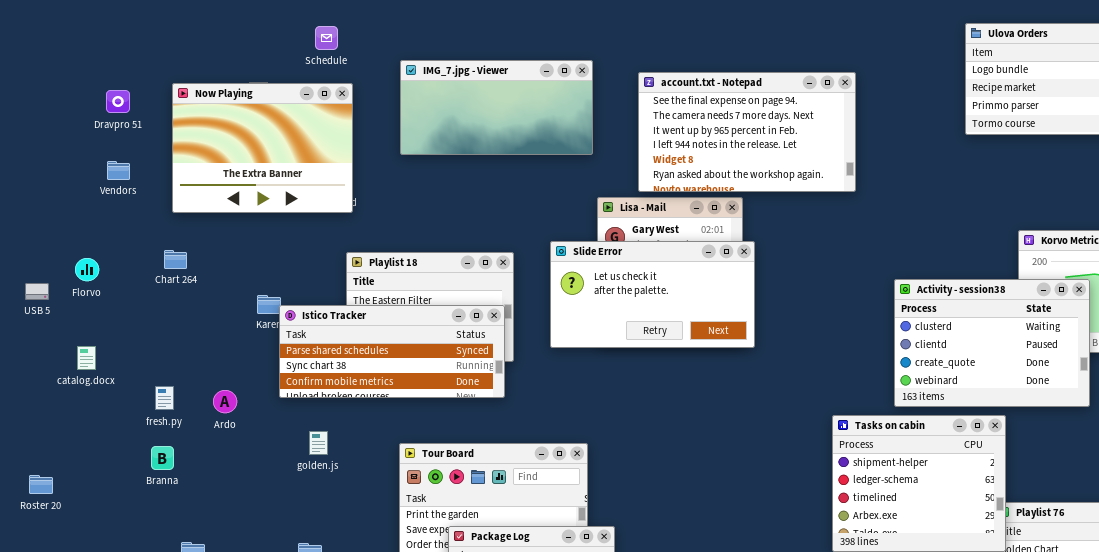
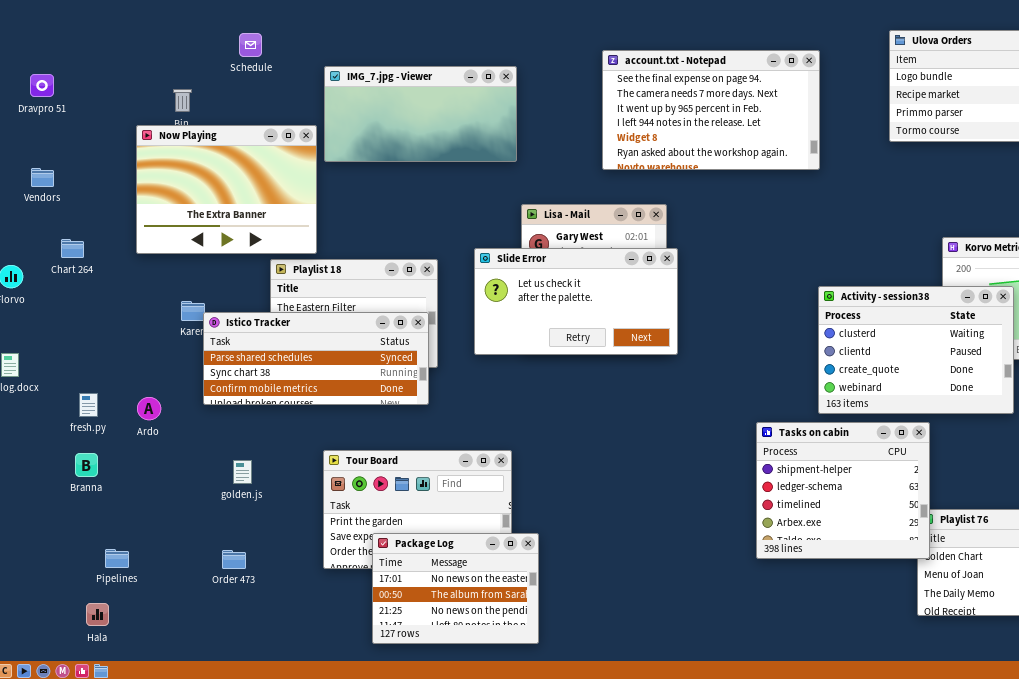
account.txt - Notepad: [638,72,856,192] -> [602,50,820,170], moved
Now Playing: [172,83,353,213] -> [136,125,317,254], moved
Dravpro 51: [106,90,130,113] -> [30,74,54,97], moved
Chart 264: [164,250,187,269] -> [61,239,84,258], moved
golden.js: [309,431,328,455] -> [233,460,252,484], moved

